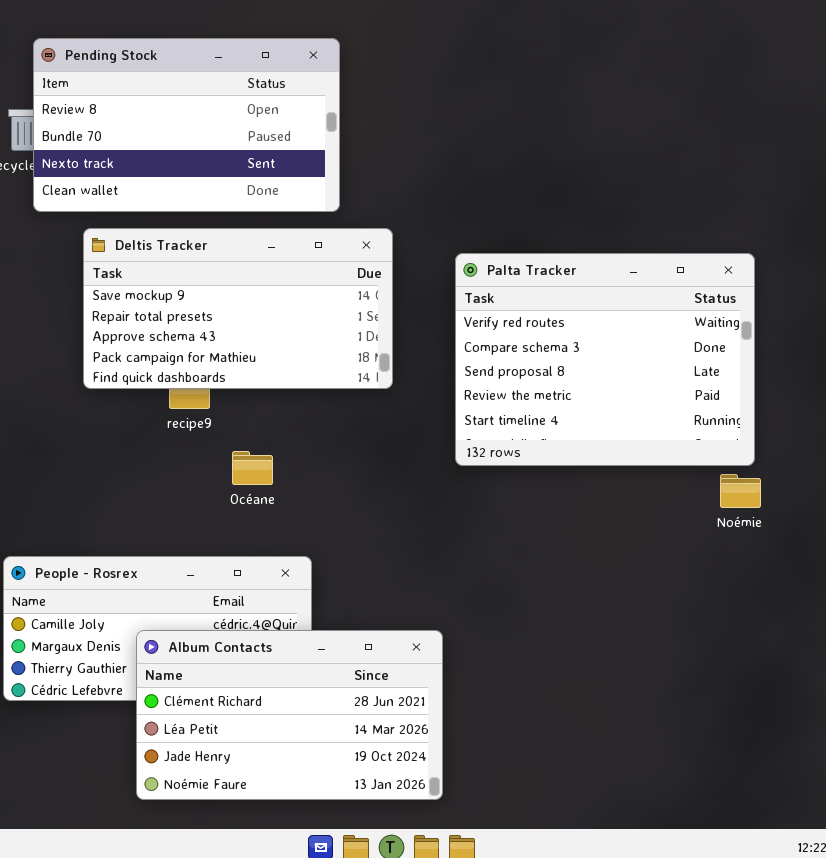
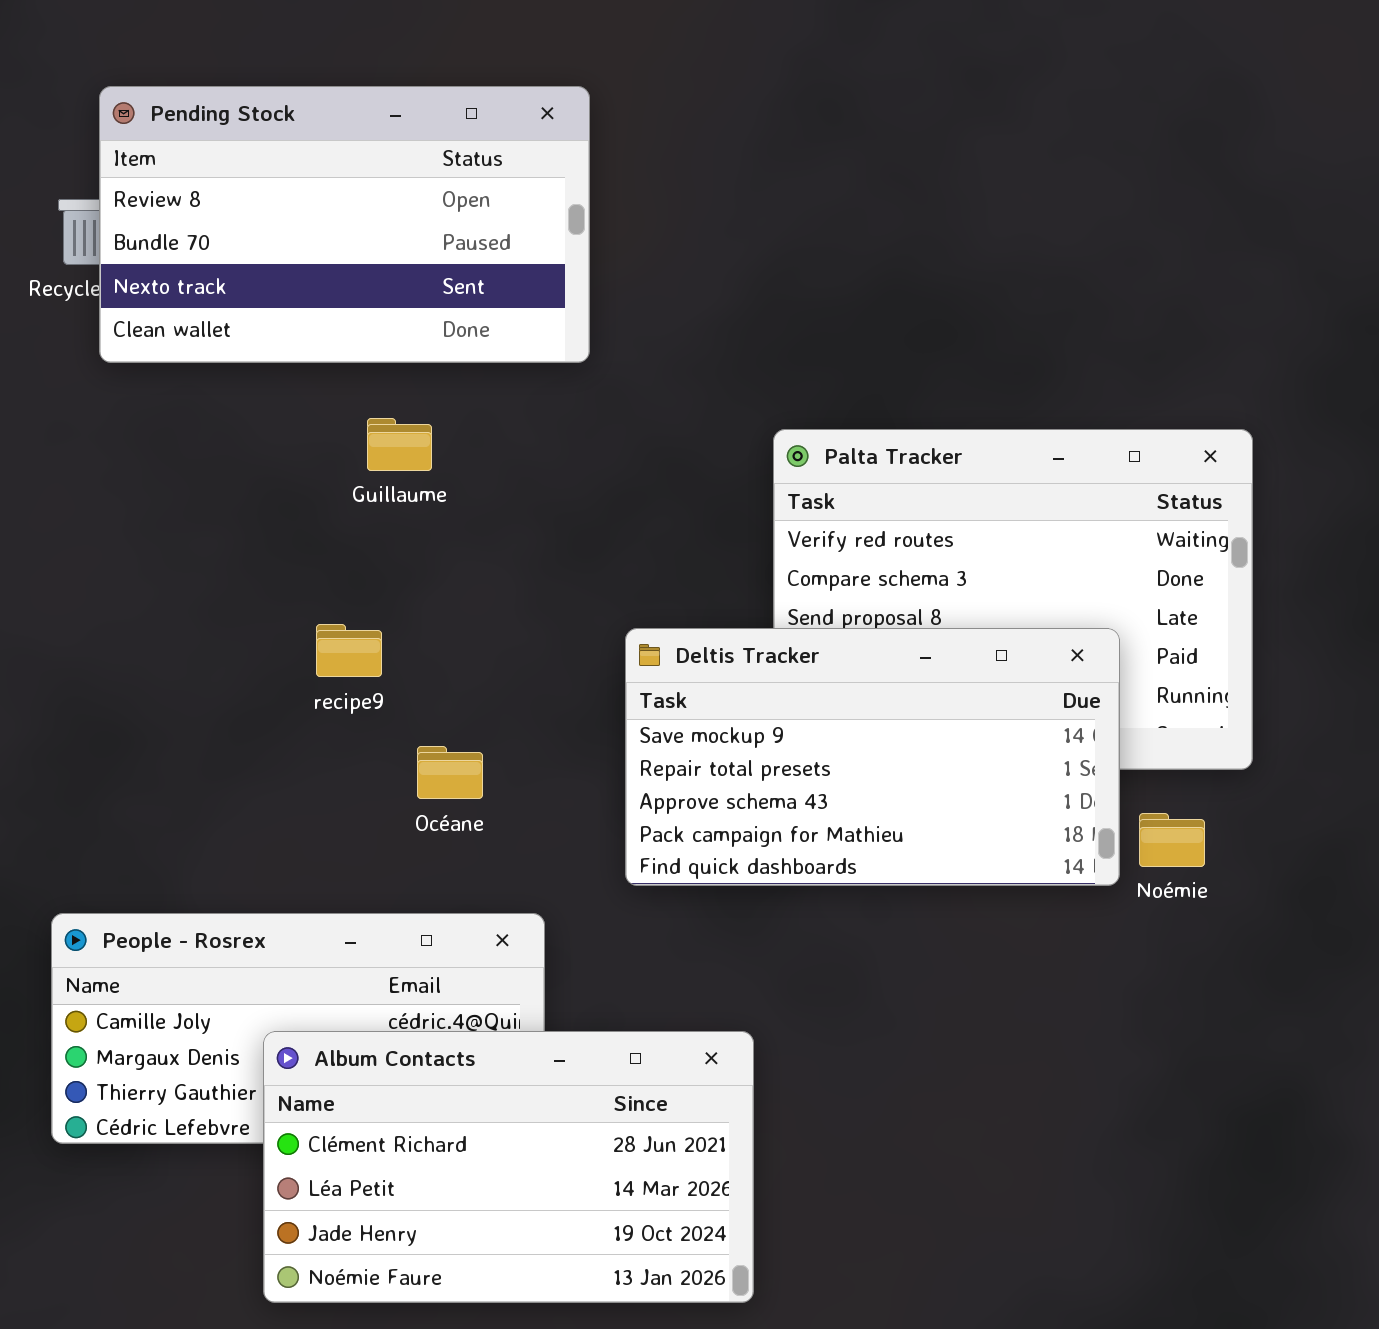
Deltis Tracker: [83,228,393,389] -> [625,628,1120,886], moved
Noémie: [720,474,761,508] -> [1139,813,1205,867], moved

